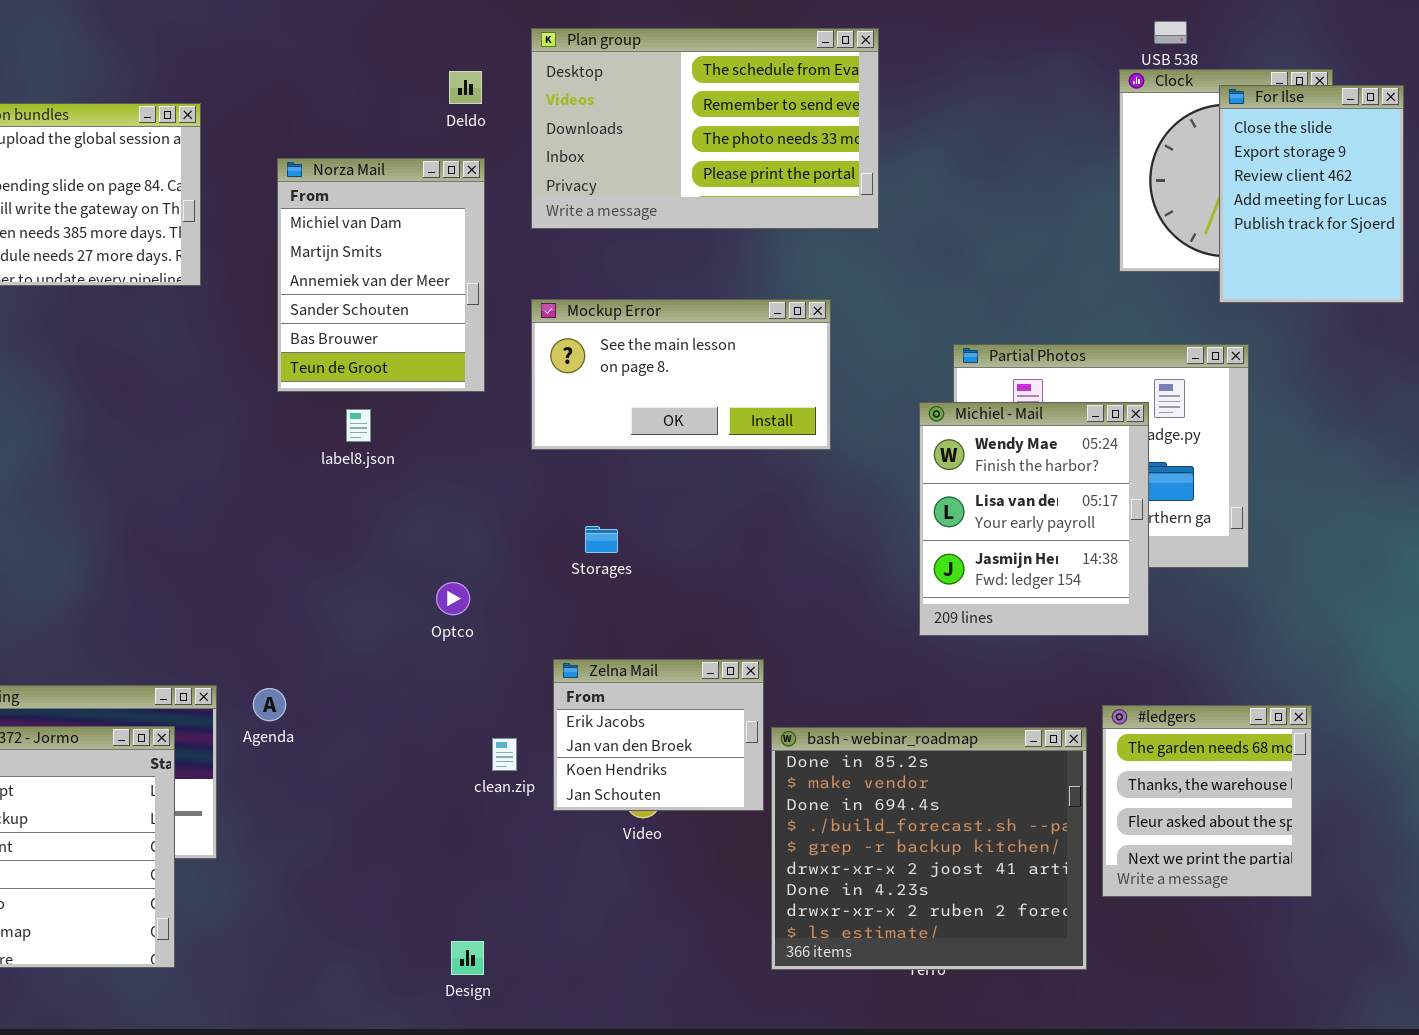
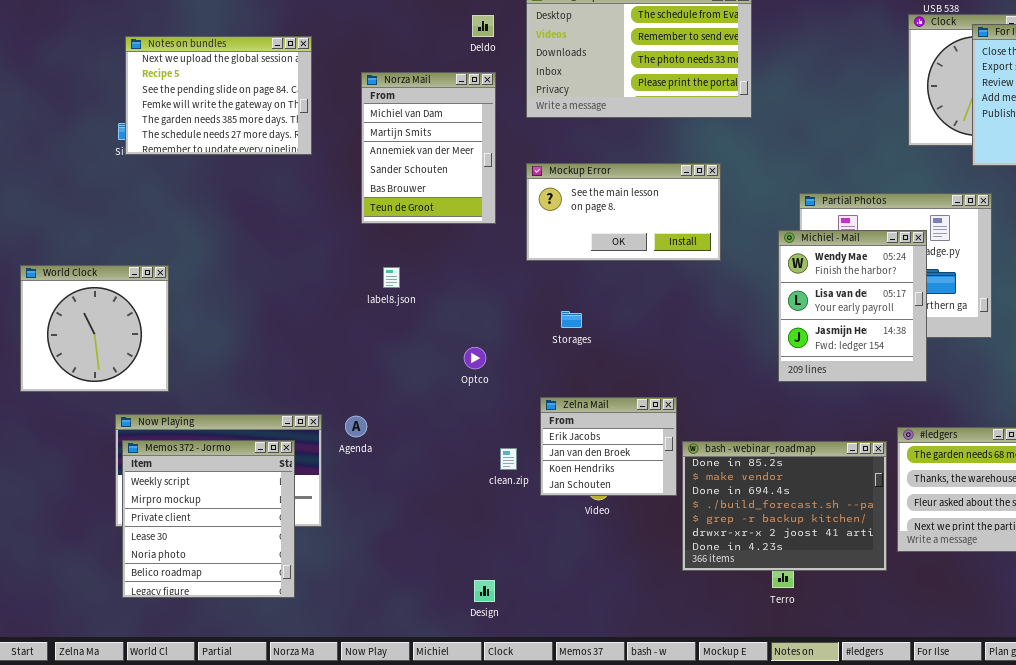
label8.json: [346,409,371,442] -> [383,267,400,288], moved
bash - webinar_roadmap: [771,727,1087,970] -> [682,441,887,571], resized

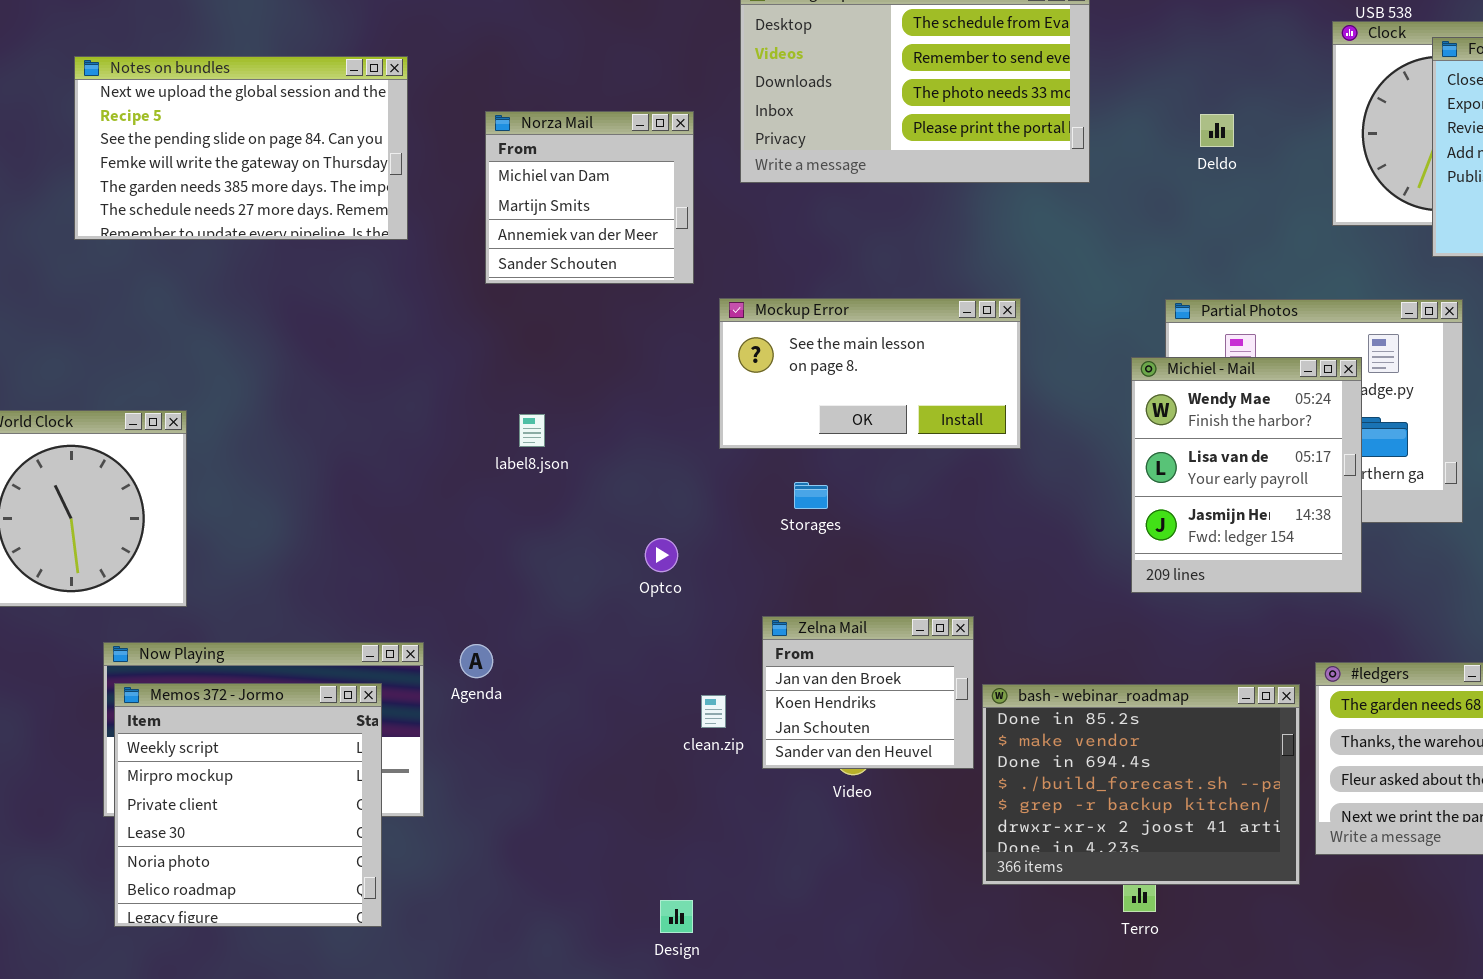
Deldo: [472,15,494,37] -> [1200,114,1234,147], moved
Notes on bundles: [125,36,312,155] -> [74,56,408,240], resized
Norza Mail: [361,72,496,224] -> [485,111,694,284], resized
Mockup Error: [526,163,721,261] -> [719,298,1021,449], moved
Zelna Mail: [540,397,677,496] -> [762,616,974,769], scrolled down 1 row

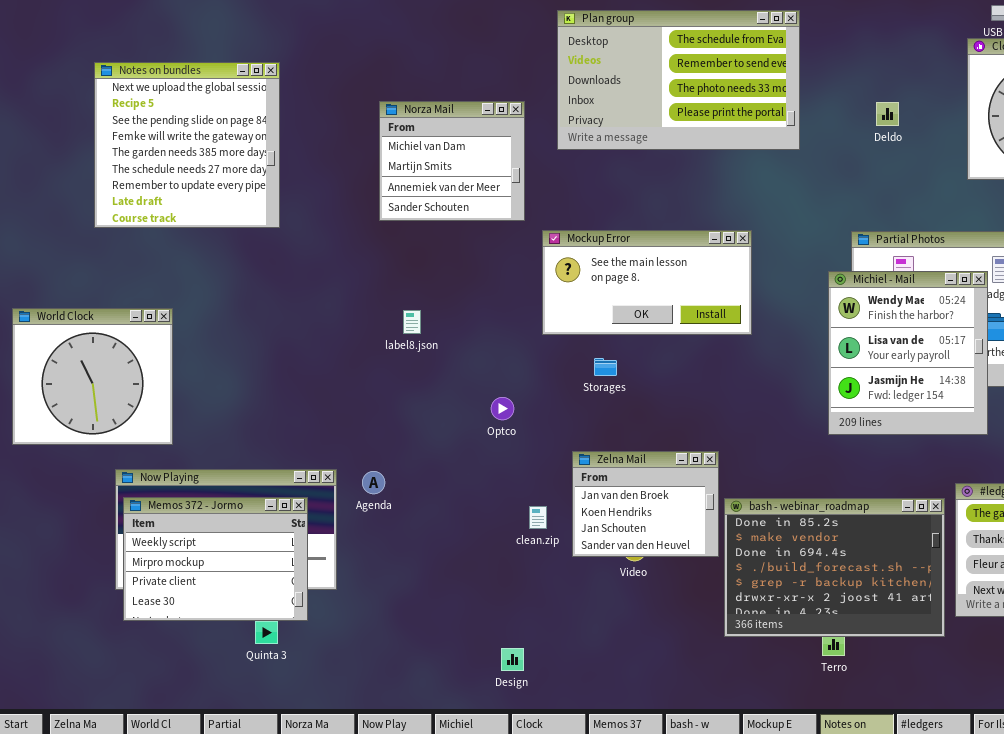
Notes on bundles: [74,56,408,240] -> [94,62,280,228], resized
Memos 372 - Jormo: [114,683,382,927] -> [123,497,308,621], resized

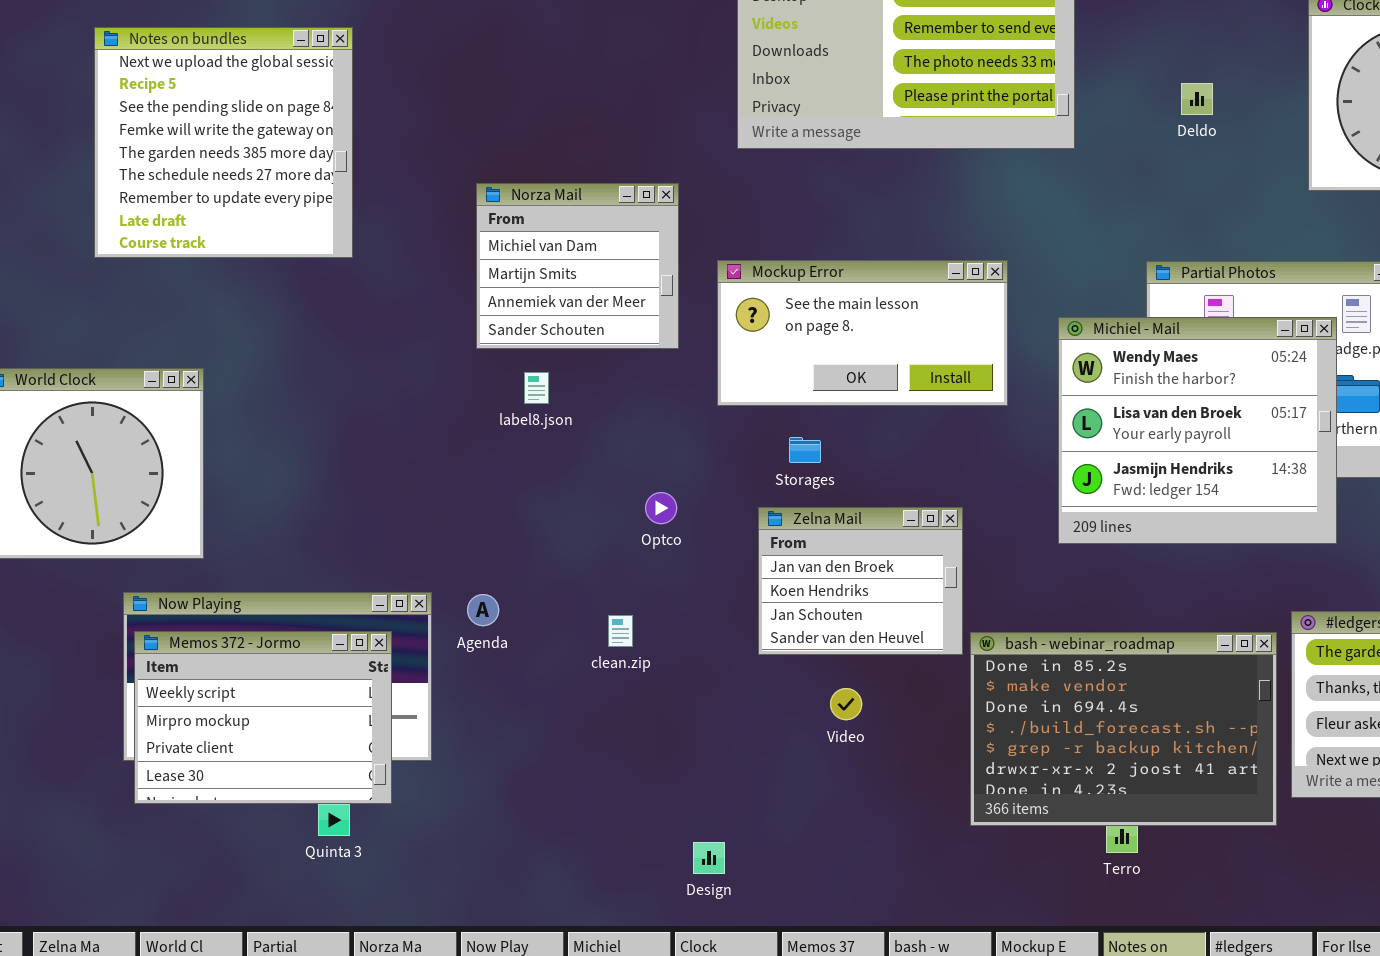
Norza Mail: [379,101,525,221] -> [476,183,679,349], moved
Michiel - Mail: [828,271,988,435] -> [1058,317,1337,544], resized
Zelna Mail: [572,451,719,557] -> [758,507,963,655], moved
clean.zip: [529,506,547,529] -> [608,615,633,647], moved
Design: [501,648,524,671] -> [693,842,725,874], moved

